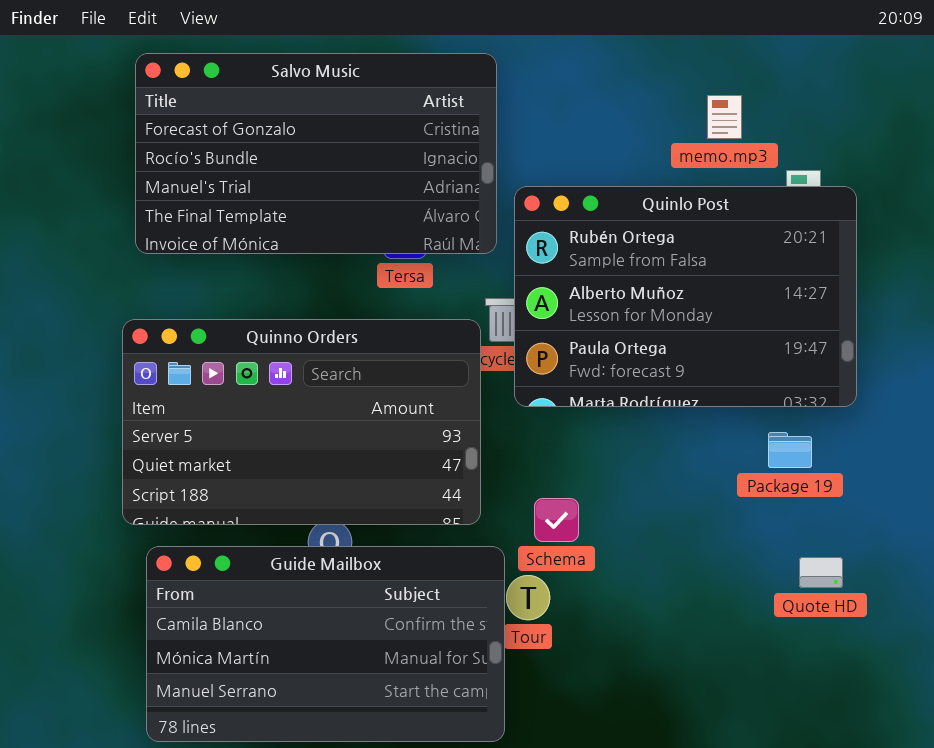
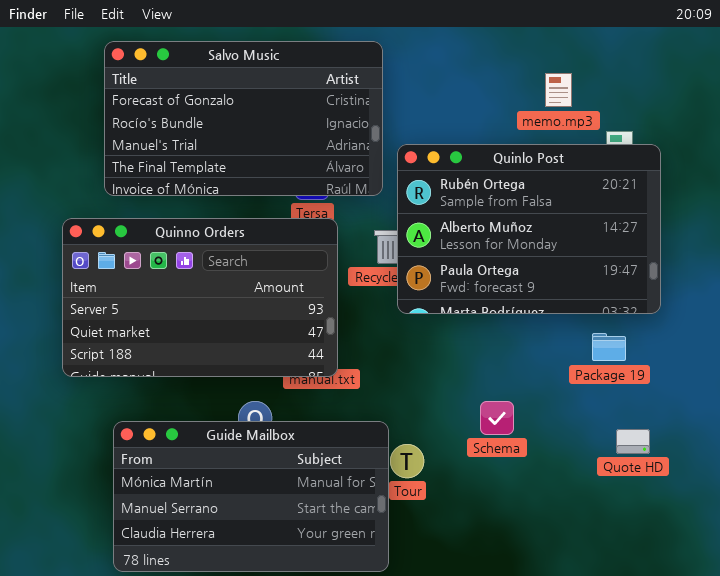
Quinno Orders: [122,319,481,525] -> [62,218,338,377], moved
Schema: [534,498,579,542] -> [480,401,514,435], moved
Guide Mailbox: [146,546,505,742] -> [113,421,389,572], scrolled down 1 row

